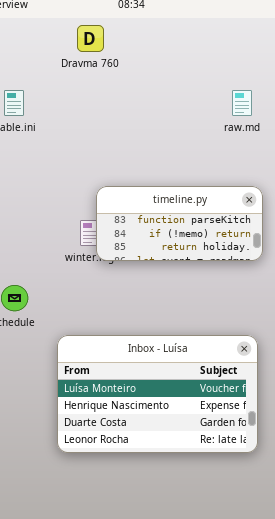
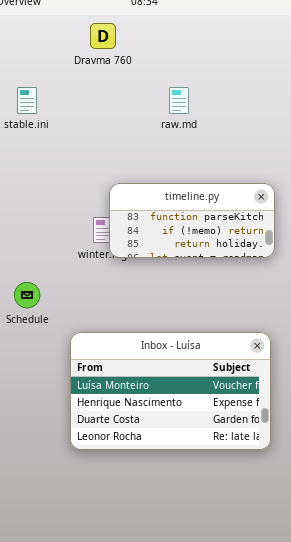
raw.md: [232,90,252,116] -> [169,87,189,114], moved

